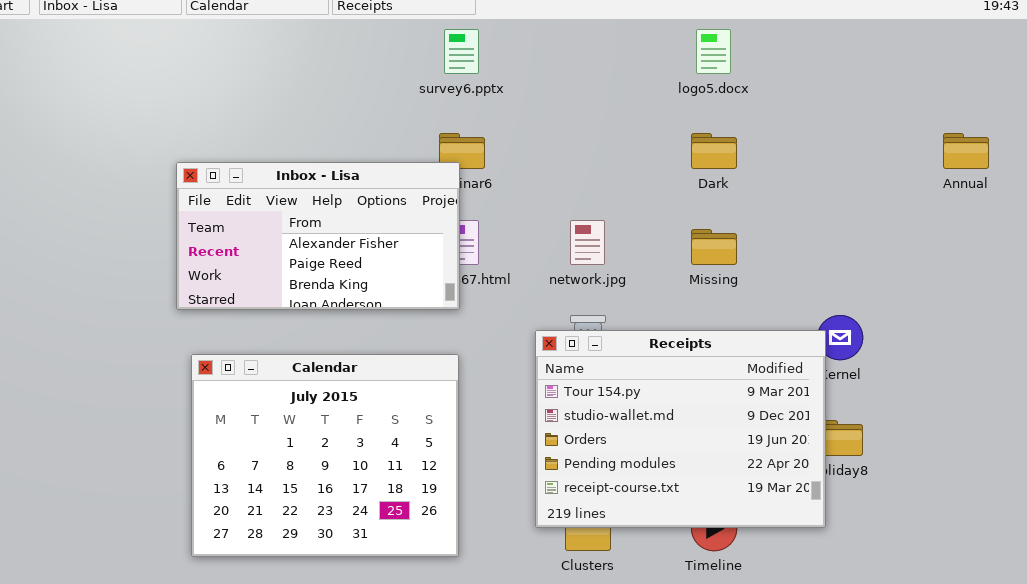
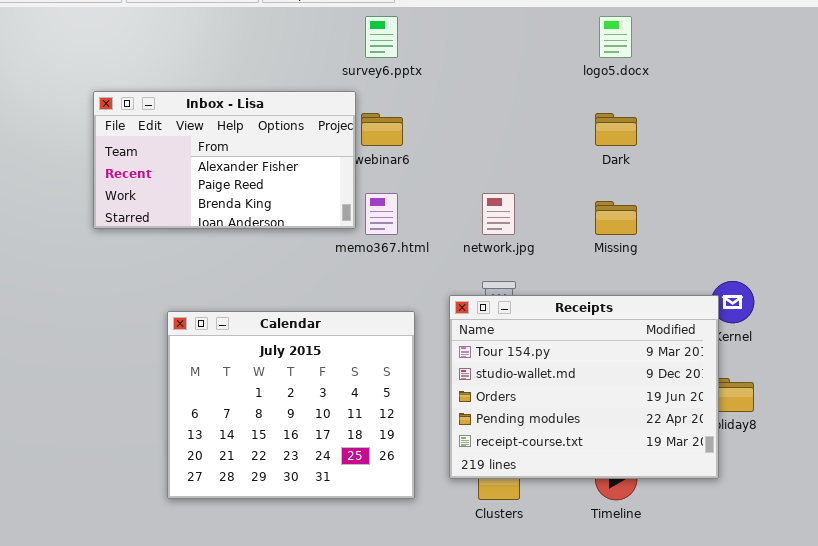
Inbox - Lisa: [176,162,460,310] -> [93,91,356,229], moved
Calendar: [191,354,459,557] -> [167,311,415,499], moved

